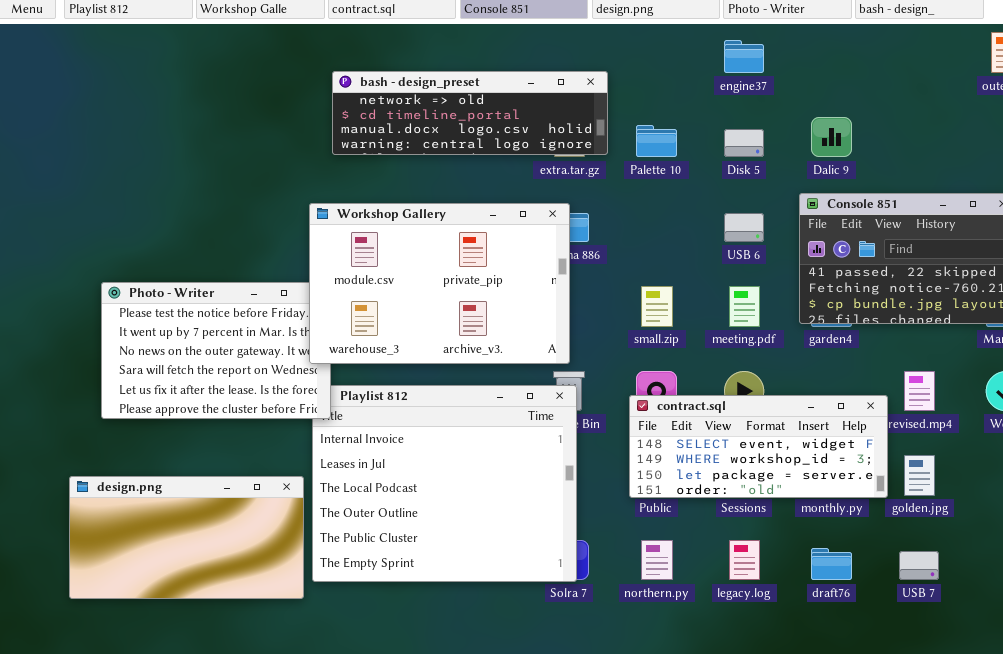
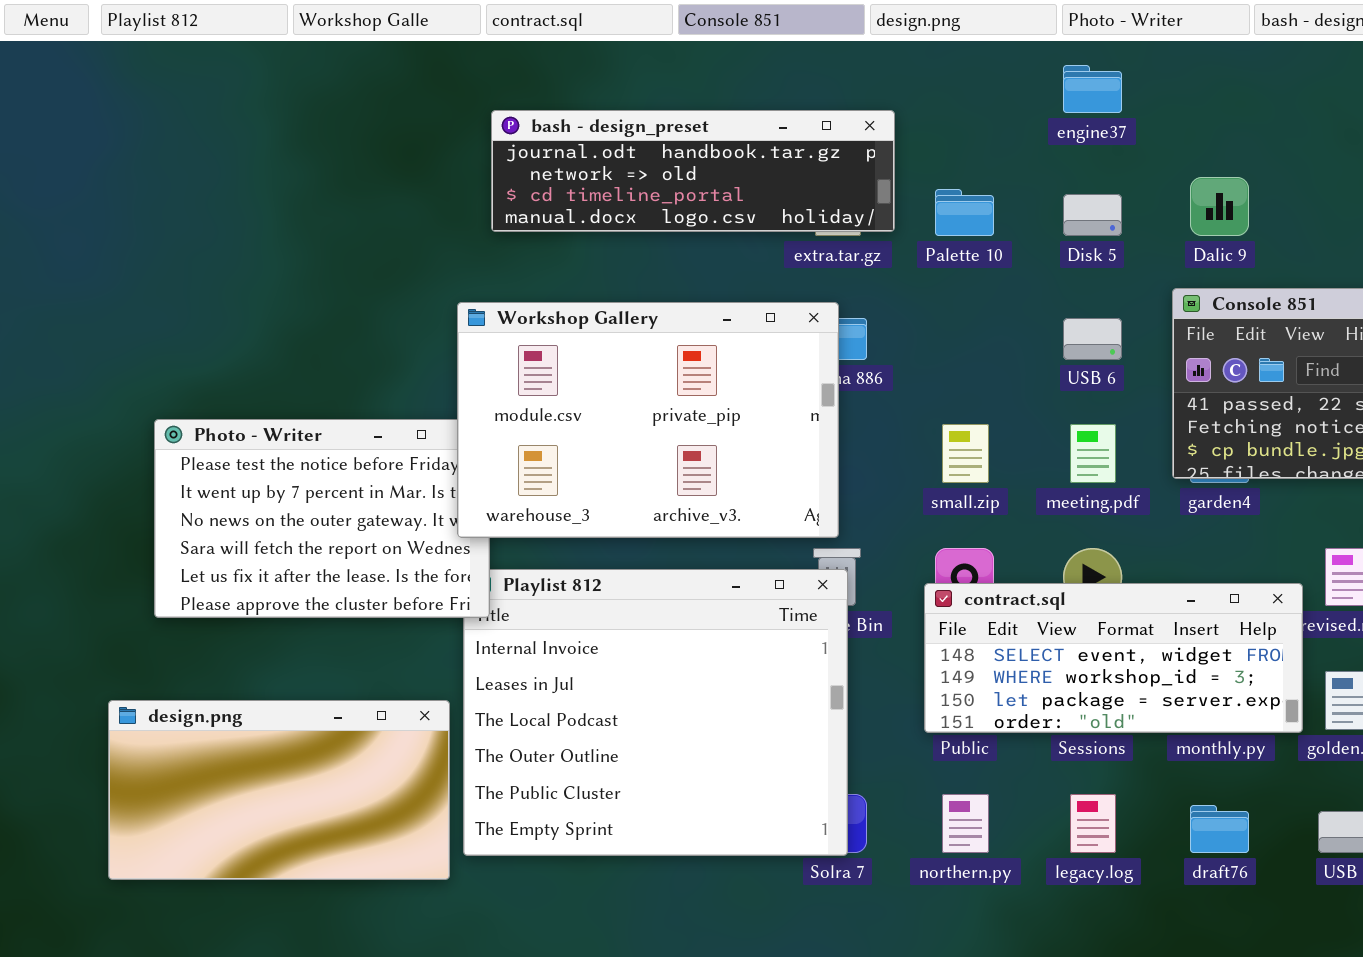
bash - design_preset: [332,71,608,155] -> [491,110,895,232], scrolled up 1 row

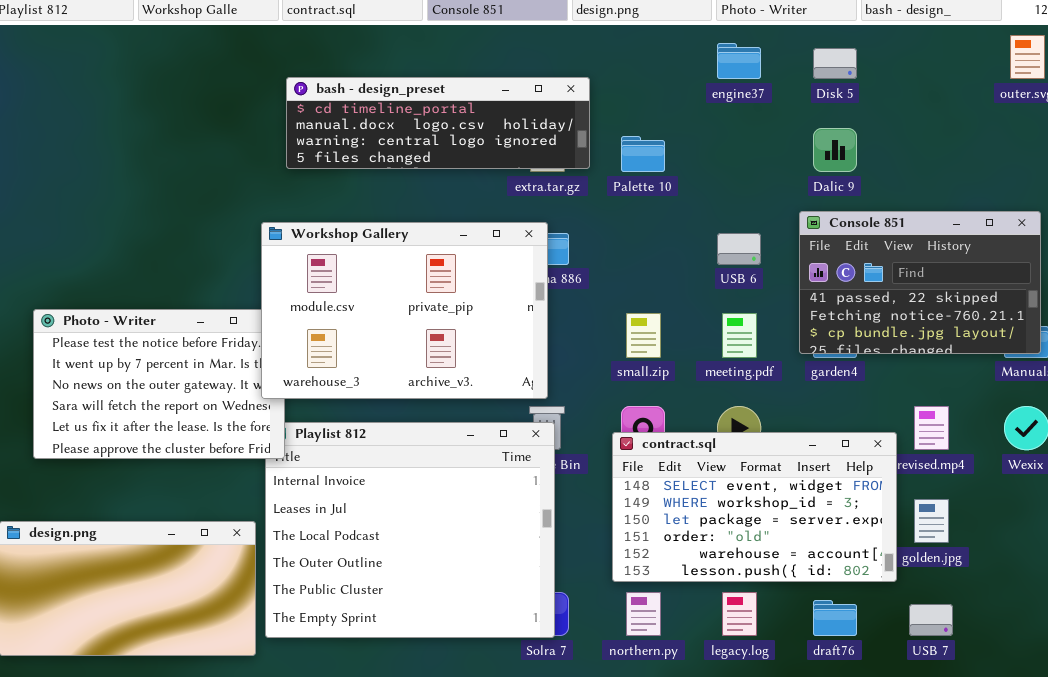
bash - design_preset: [491,110,895,232] -> [286,77,590,169], scrolled down 2 rows
Disk 5: [1063,194,1122,236] -> [813,48,857,79], moved
contract.sql: [924,583,1303,733] -> [612,432,897,582], resized

